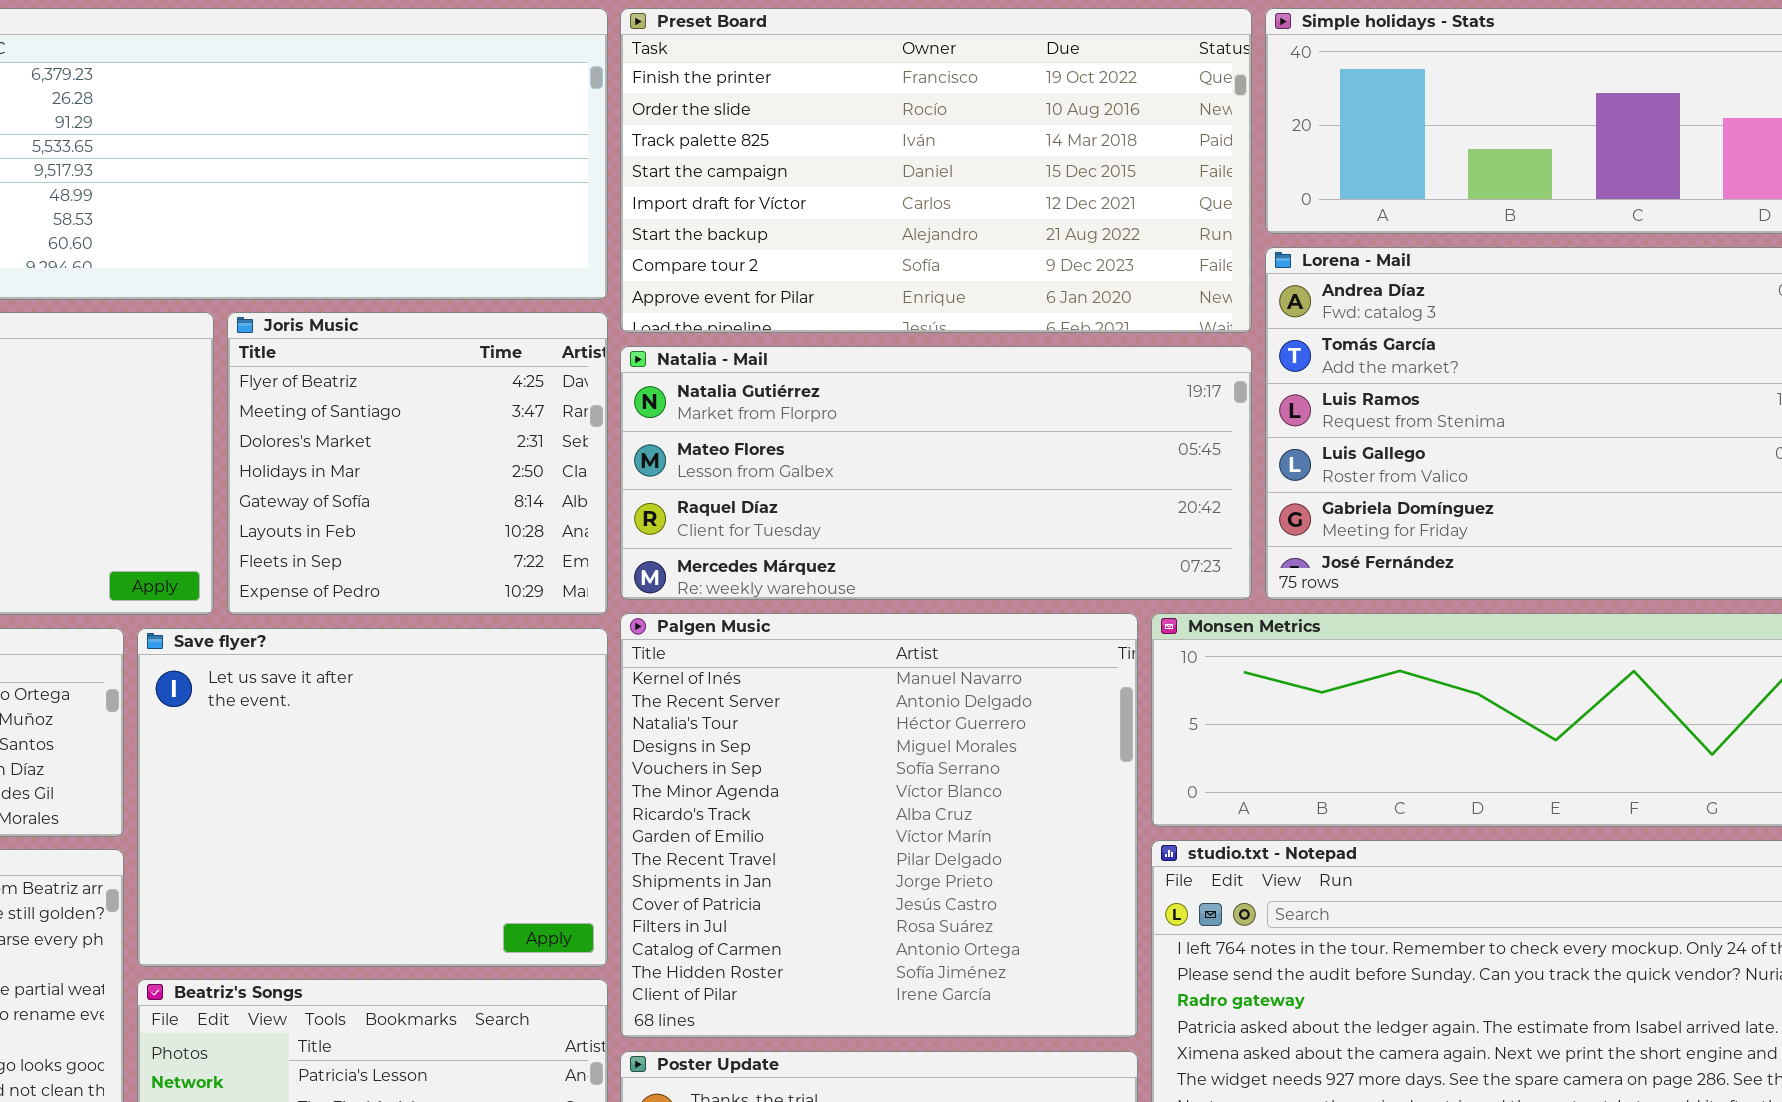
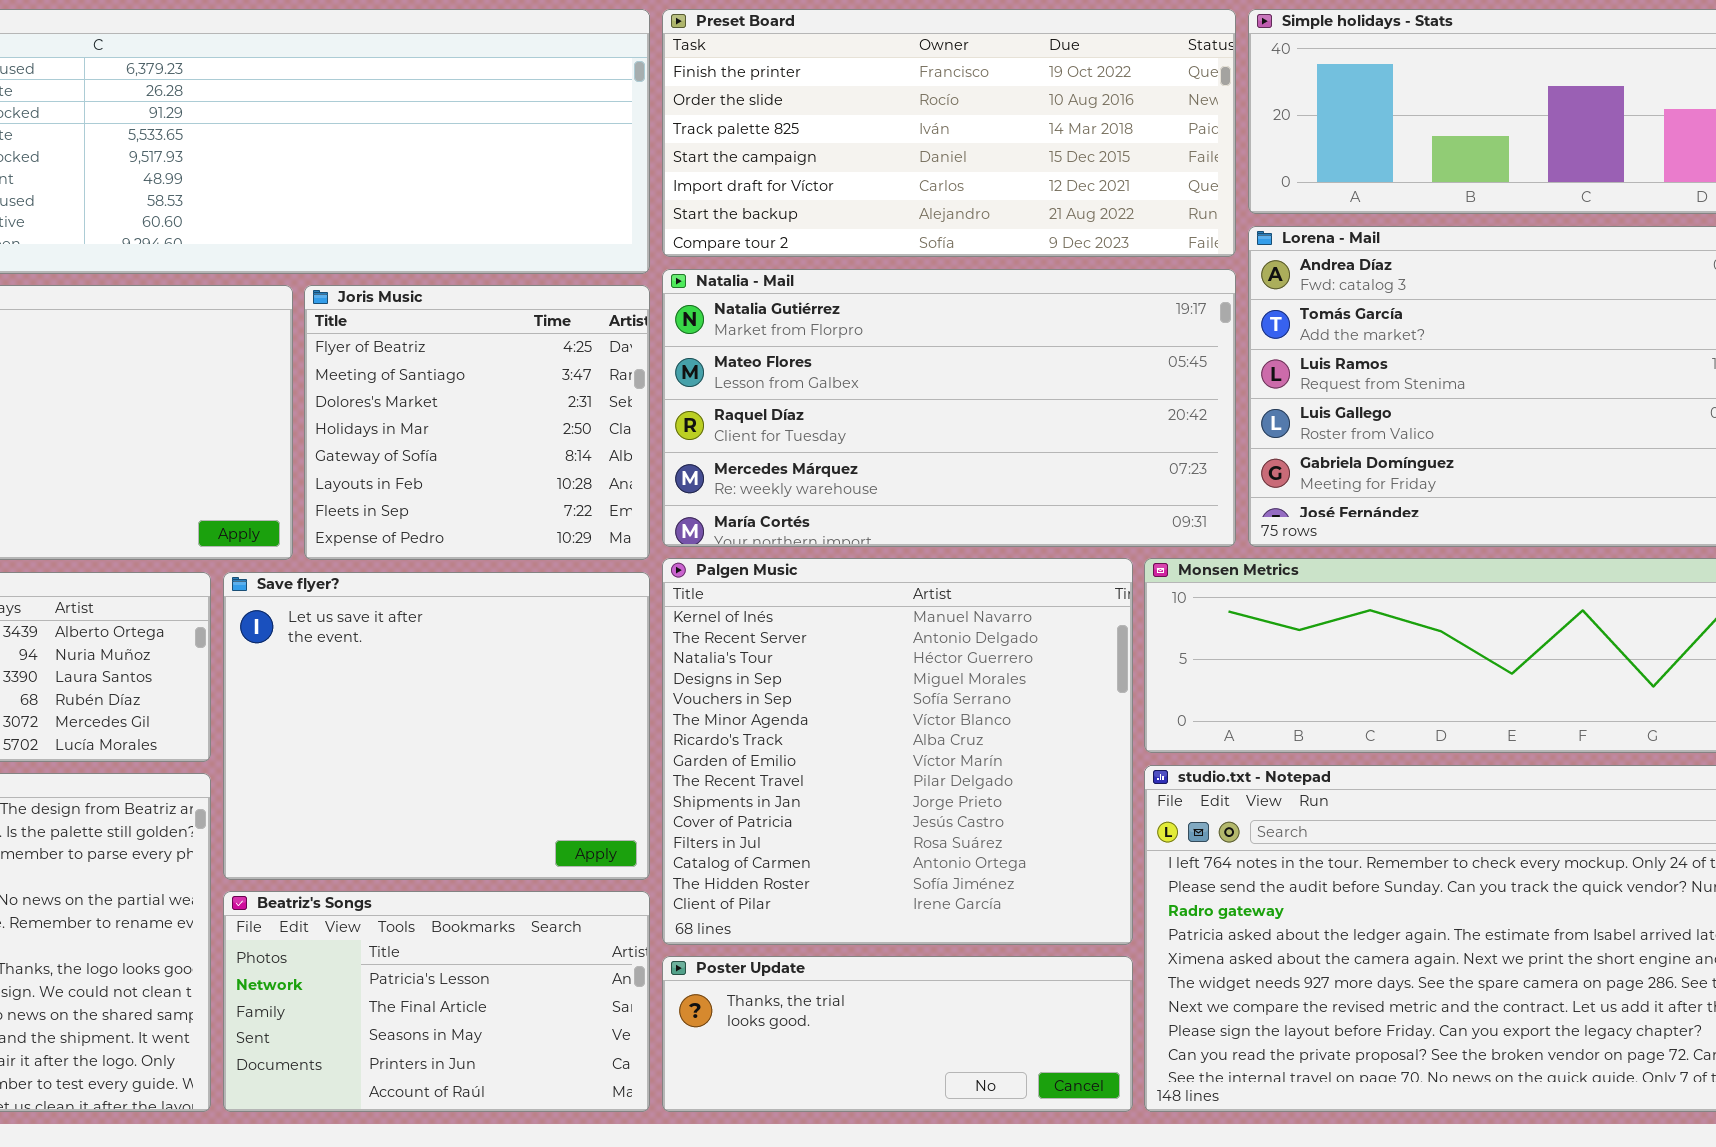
Preset Board: [620,8,1252,333] -> [662,9,1236,257], resized
Natalia - Mail: [620,346,1252,600] -> [662,269,1236,547], resized

